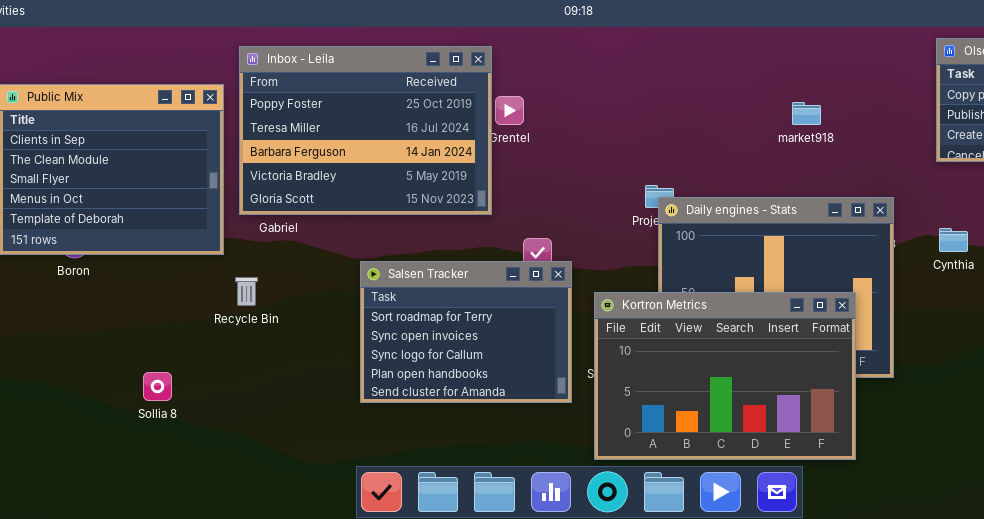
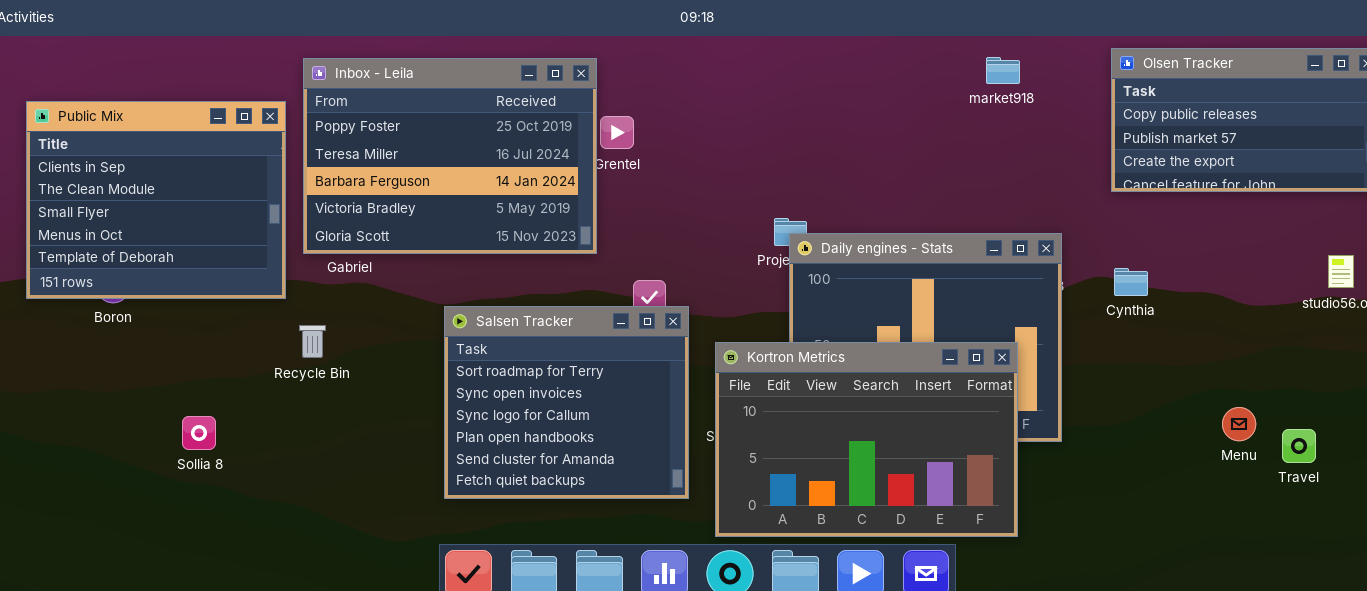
market918: [792,102,821,125] -> [986,57,1020,84], moved
Salsen Tracker: [360,261,572,403] -> [444,306,689,499], resized
Sollia 8: [143,372,172,401] -> [182,416,216,450], moved

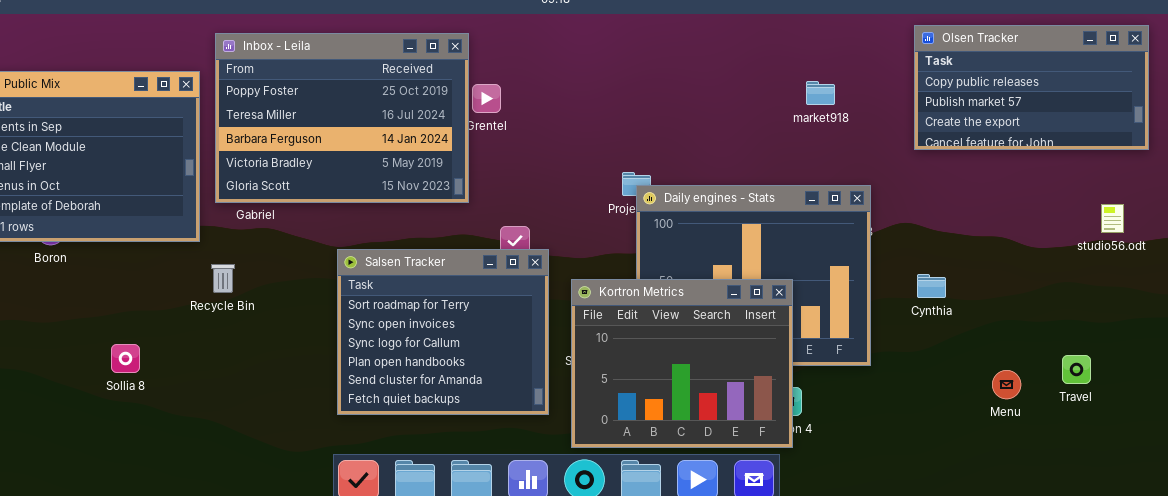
market918: [986,57,1020,84] -> [806,81,835,105], moved
Cynthia: [1114,268,1148,296] -> [917,274,946,298], moved
Kortron Metrics: [715,342,1018,537] -> [571,279,793,448], resized
Menu: [1222,407,1256,441] -> [992,370,1021,399], moved

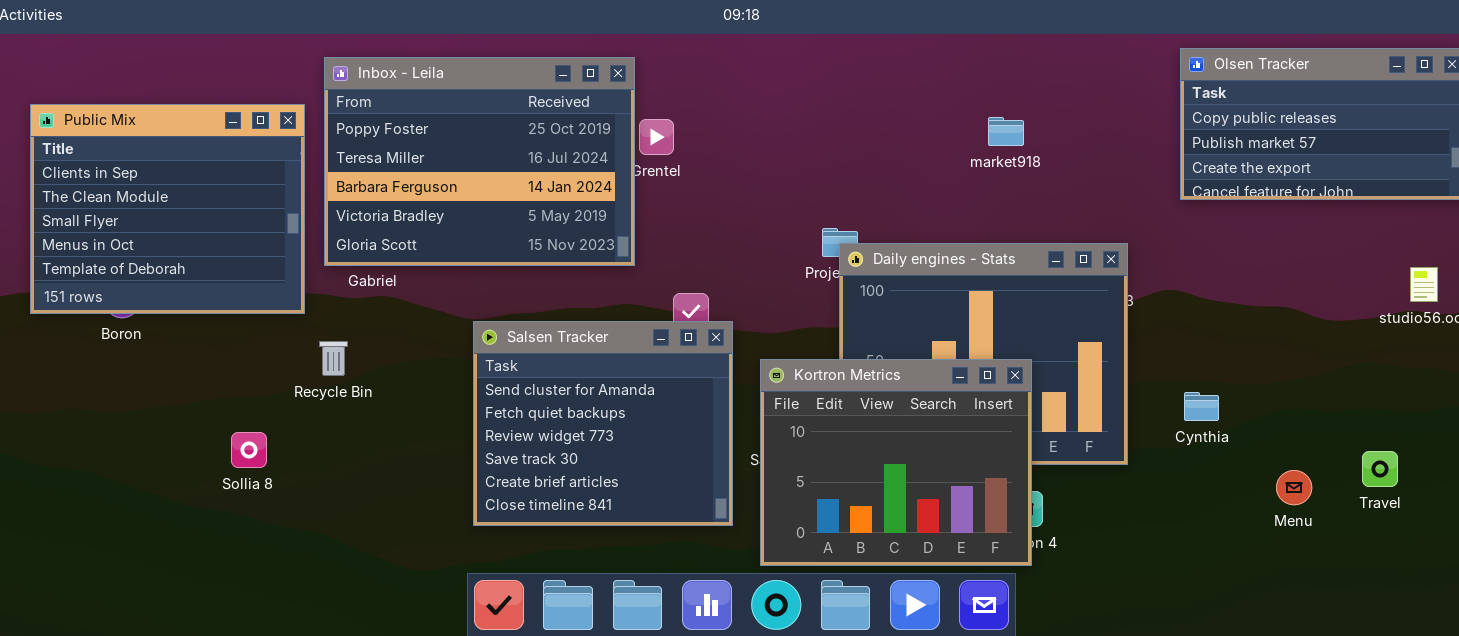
market918: [806,81,835,105] -> [988,117,1024,146], moved
Salsen Tracker: [337,249,549,415] -> [473,321,733,526], scrolled down 4 rows
Cynthia: [917,274,946,298] -> [1184,392,1219,421], moved
Sollia 8: [111,344,140,373] -> [231,432,267,468], moved

